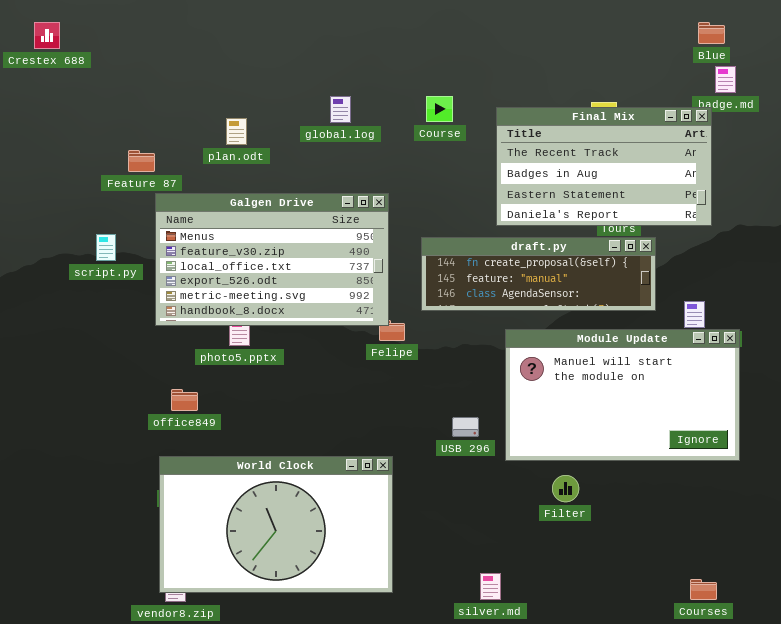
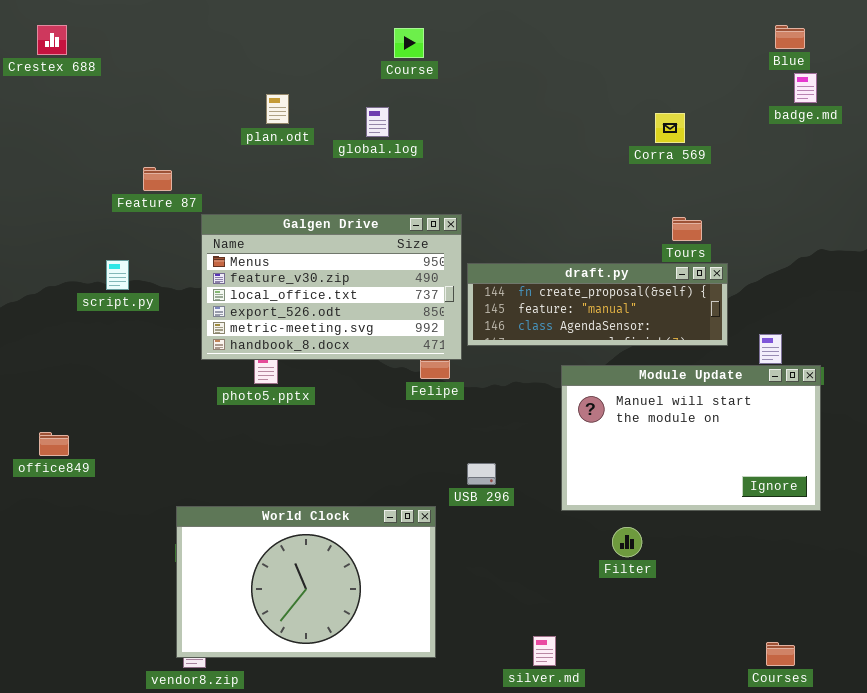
Course: [426,96,453,122] -> [394,28,424,58], moved
Final Mix: [496,107,712,226] -> none, closed
plan.odt: [226,118,247,145] -> [266,94,289,124], moved
Galgen Drive: [155,193,389,326] -> [201,214,462,360], moved
office849: [171,389,198,411] -> [39,432,69,456], moved
USB 296: [452,417,479,437] -> [467,463,496,485], moved

